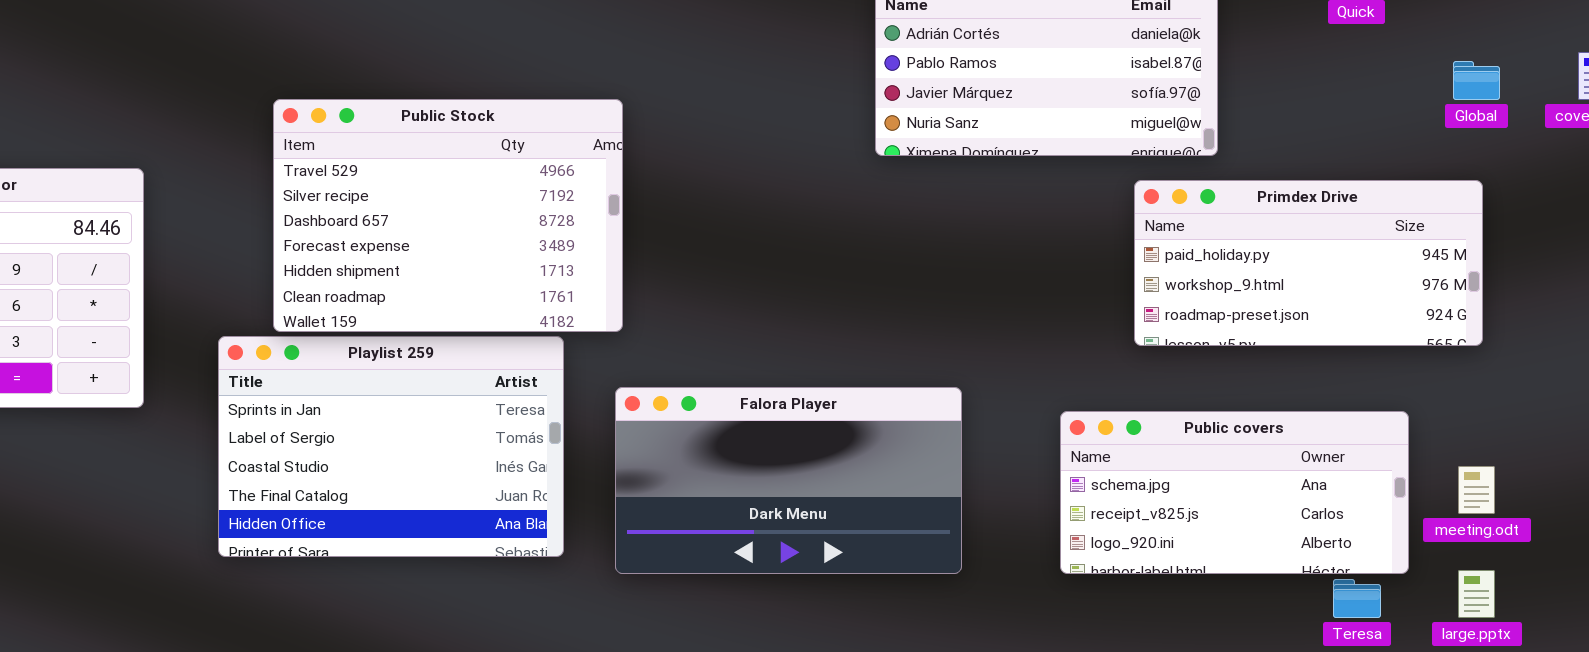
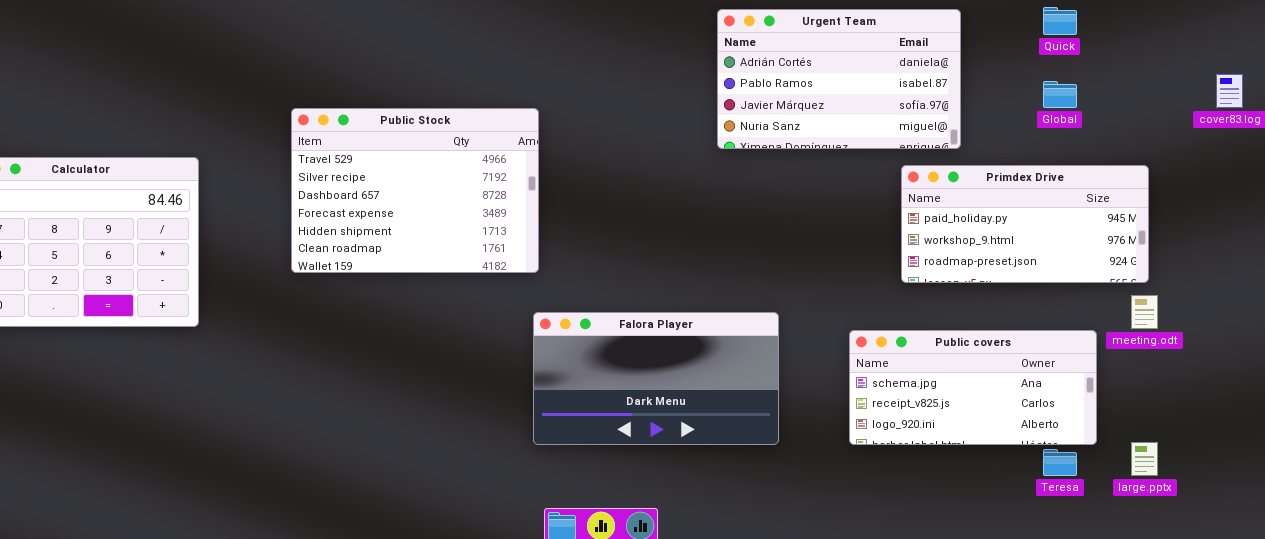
Global: [1453,61,1500,100] -> [1043,81,1077,108], moved
Playlist 259: [218,336,564,557] -> none, closed
meeting.odt: [1458,466,1495,514] -> [1131,295,1158,329], moved

